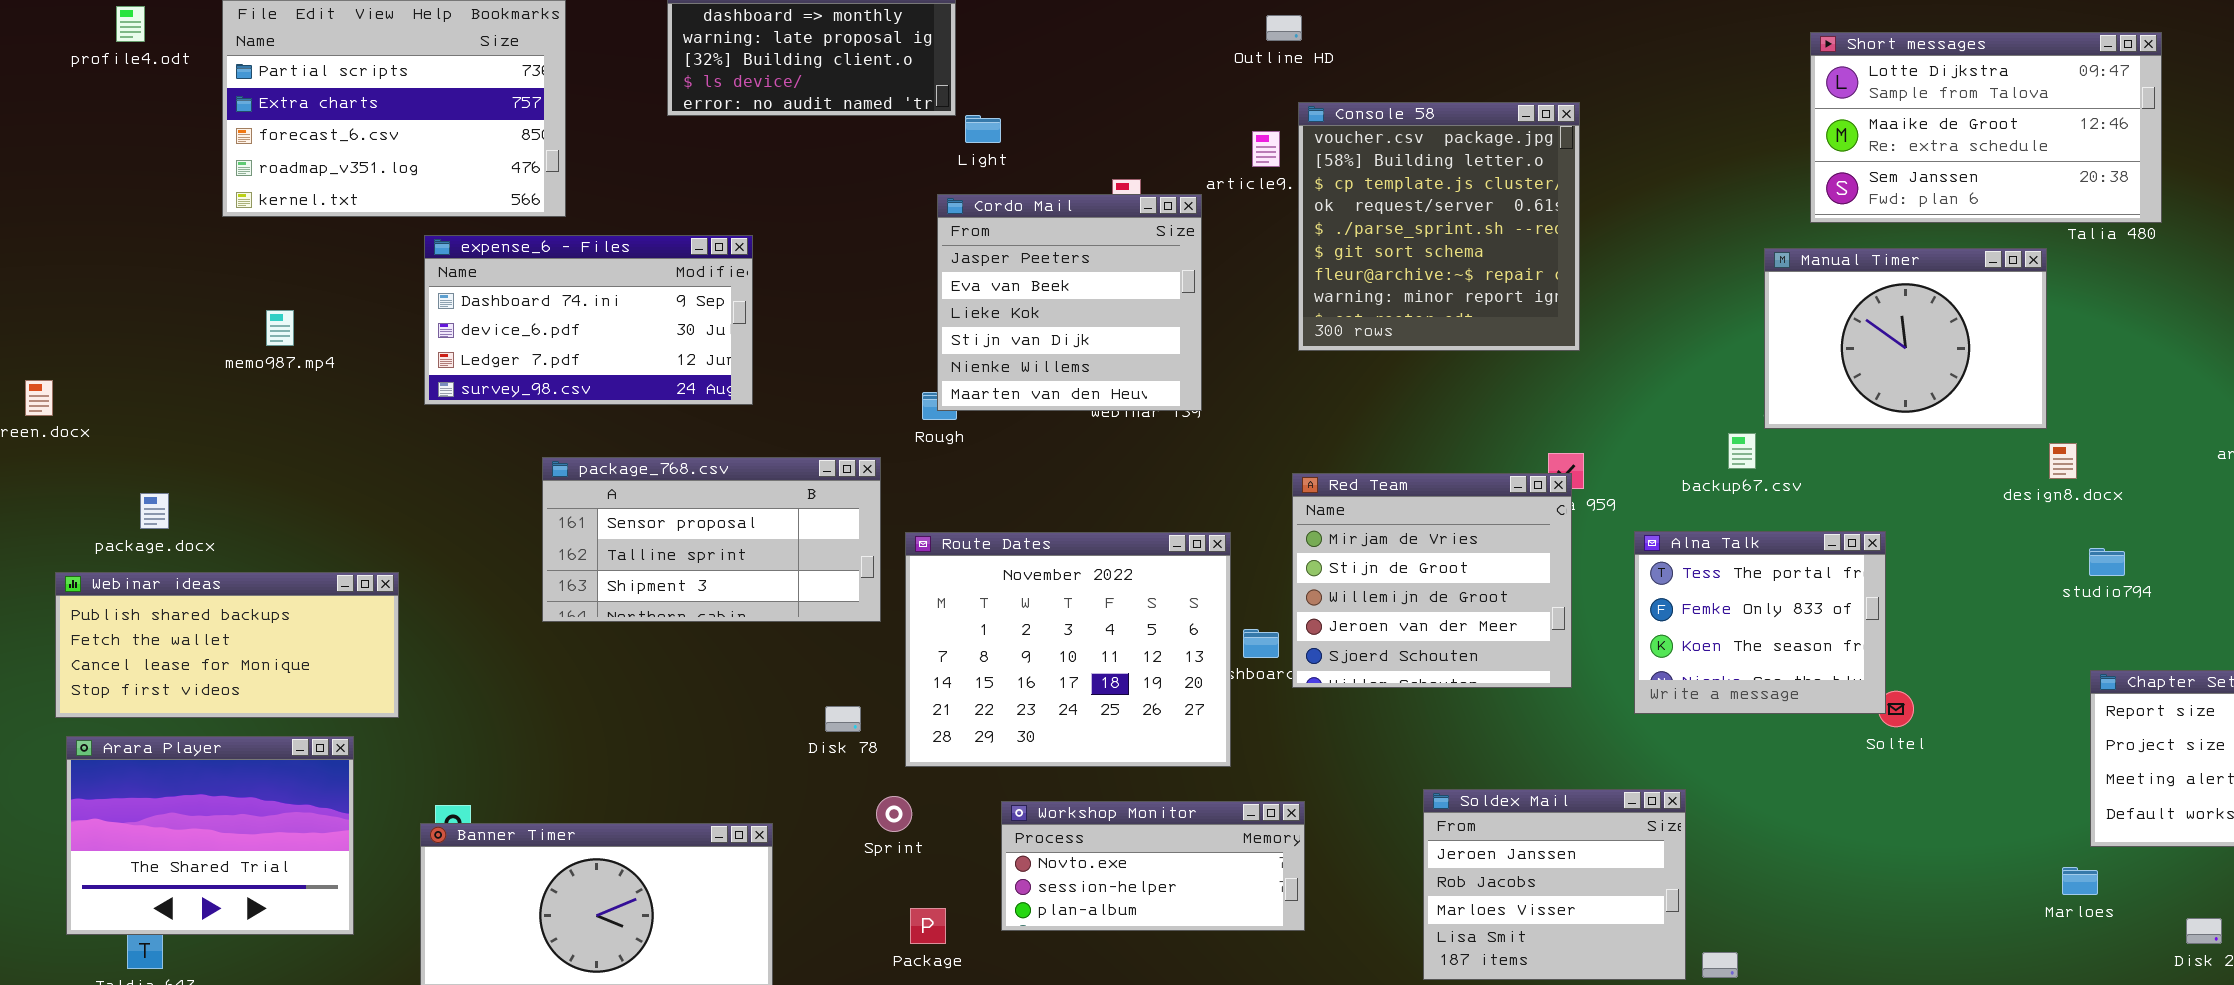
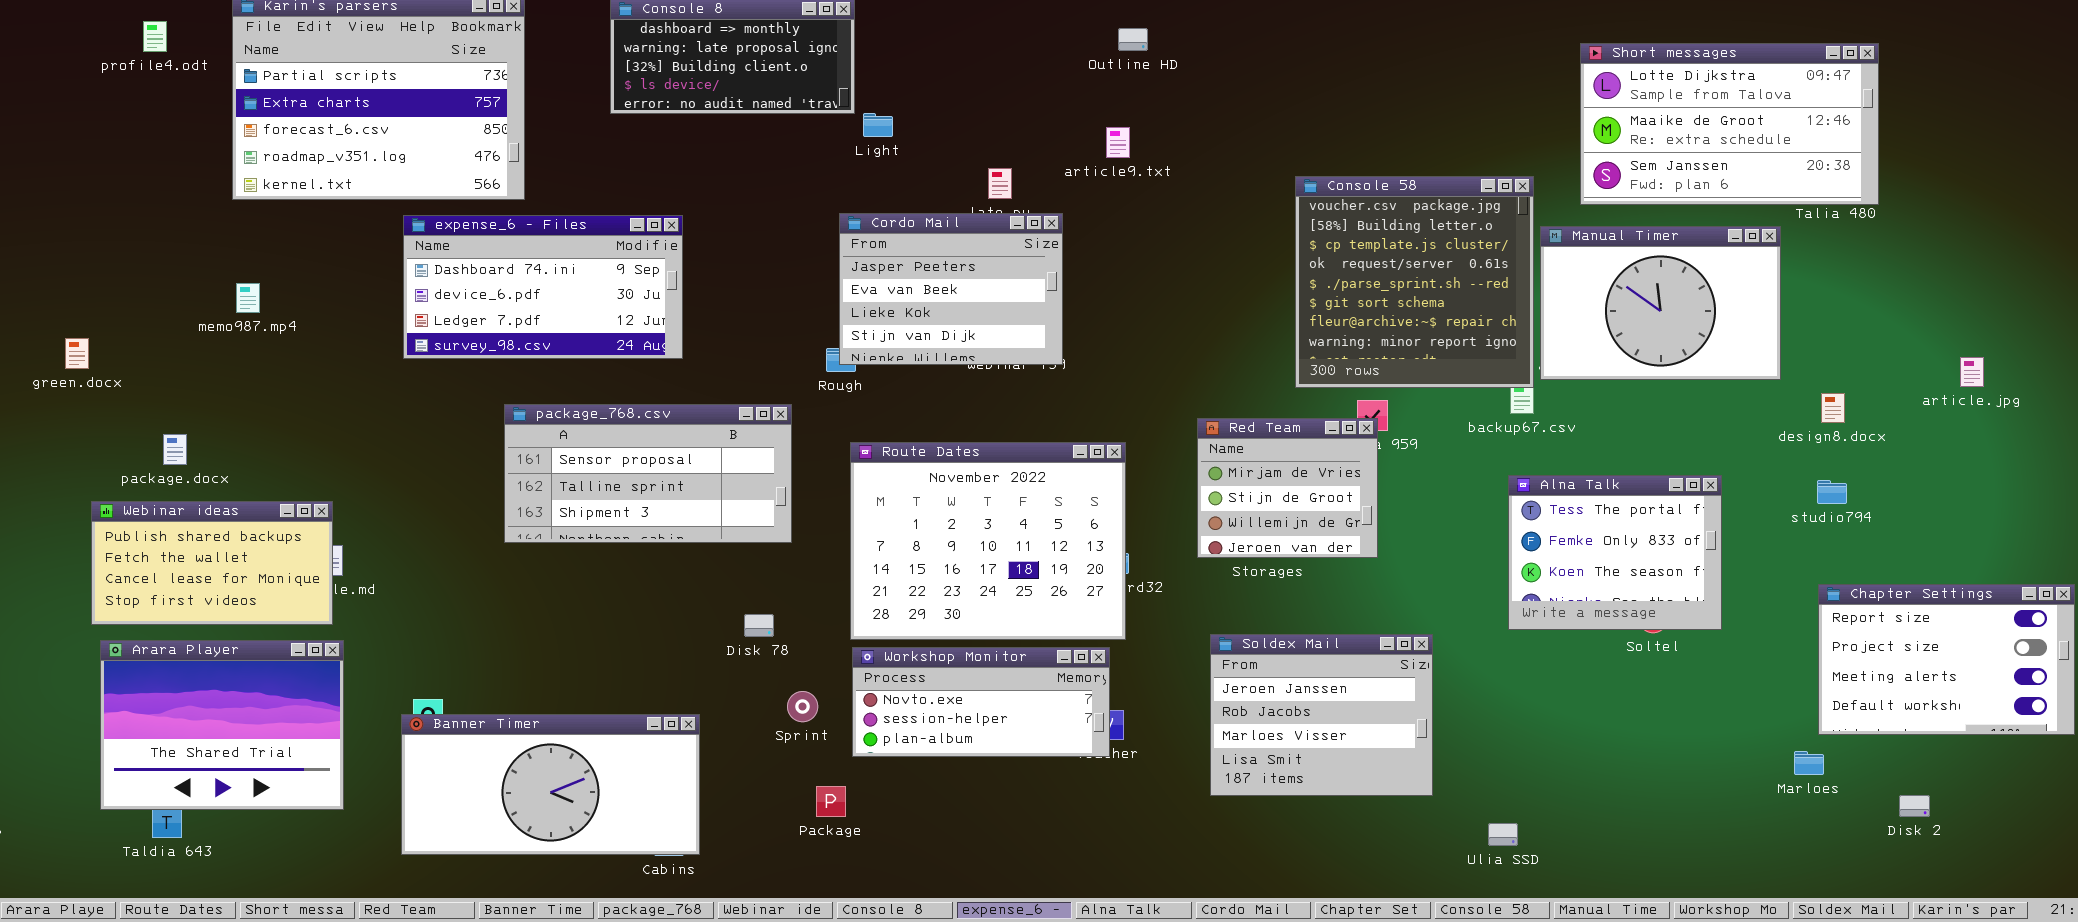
Console 58: [1298,102,1580,351] -> [1295,176,1534,388], moved
Cordo Mail: [937,194,1202,411] -> [839,213,1063,365], resized
memo987.mp4: [266,310,294,346] -> [236,283,260,313], moved
design8.docx: [2049,443,2077,479] -> [1821,393,1845,423], moved
Red Team: [1292,473,1572,688] -> [1197,418,1378,558], resized
Alna Talk: [1634,531,1886,714] -> [1508,475,1722,630], moved
Route Dates: [905,532,1231,767] -> [850,442,1126,640], moved
Webinar ideas: [55,572,399,718] -> [91,501,333,625], resized
Soldex Mail: [1423,789,1686,980] -> [1210,634,1433,796], moved
Workshop Monitor: [1001,801,1305,931] -> [852,647,1110,757], moved

